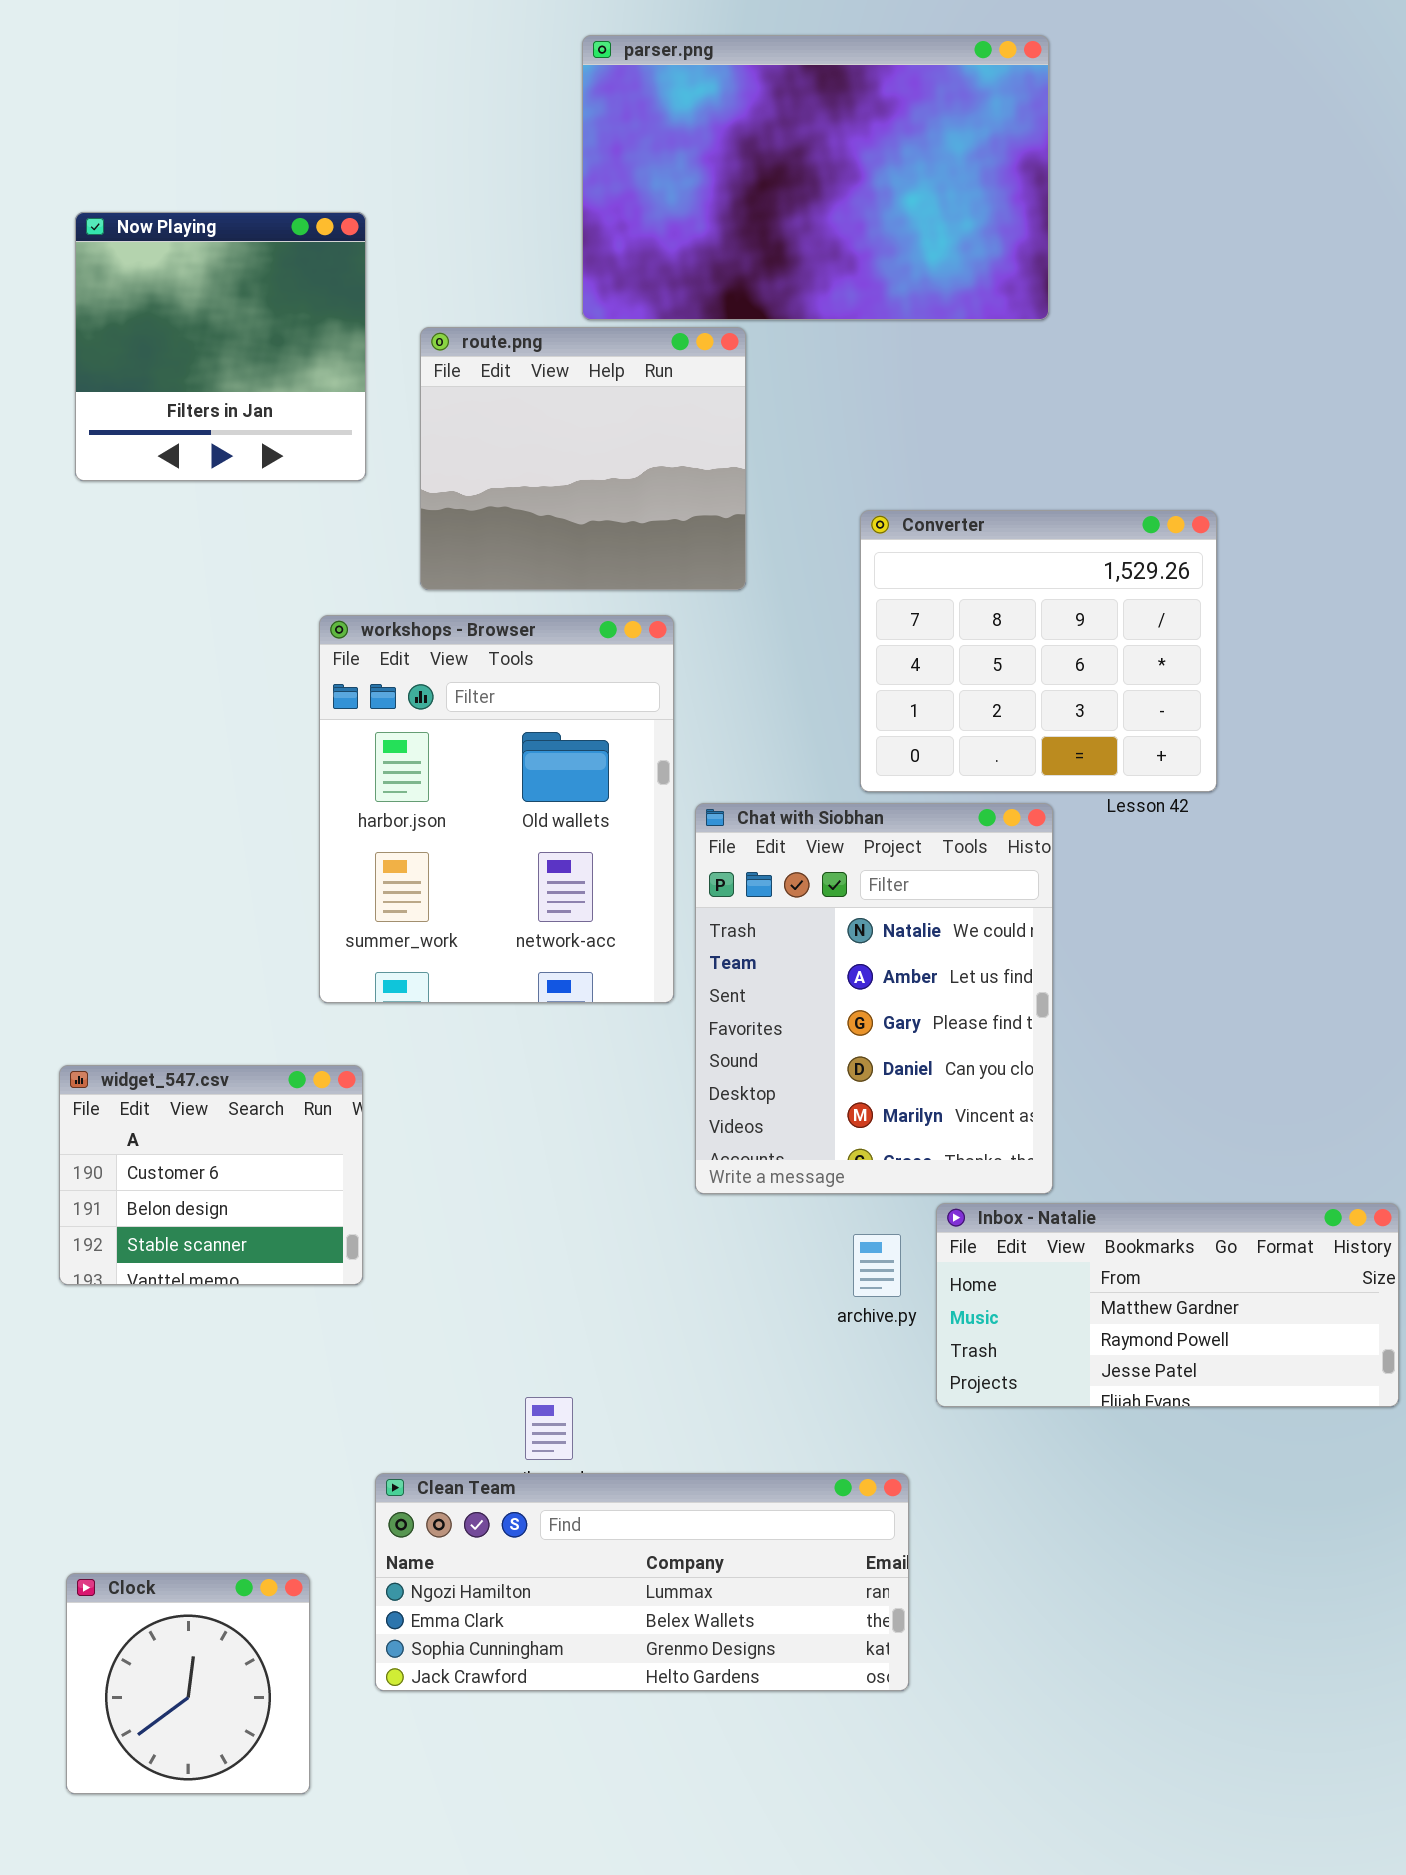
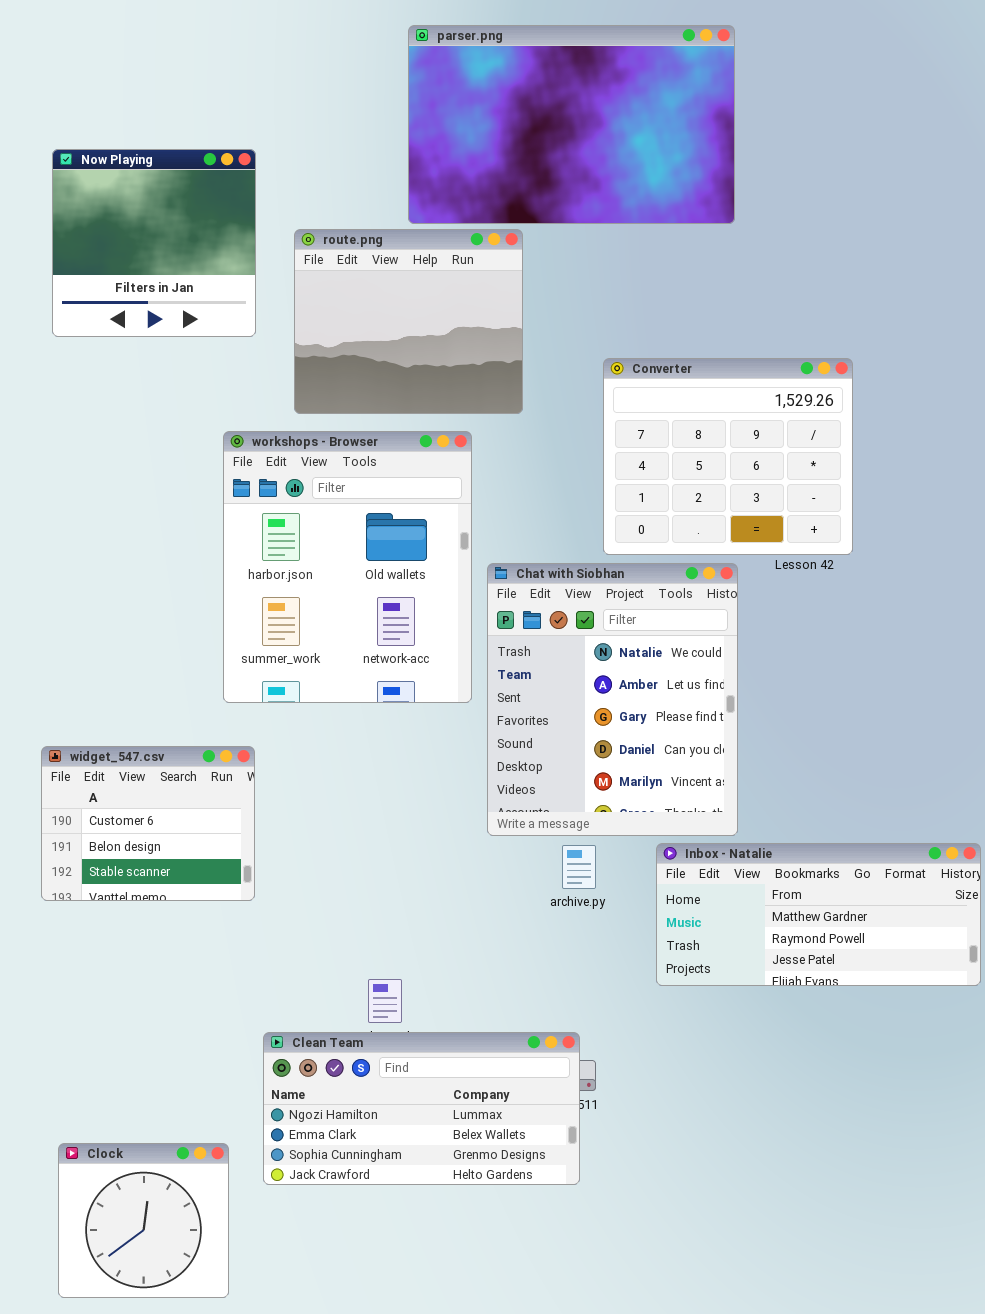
archive.py: [853,1234,901,1297] -> [562,845,596,889], moved
Clean Team: [375,1473,909,1691] -> [263,1032,580,1185], resized
Clock: [66,1573,310,1794] -> [58,1143,229,1298], moved

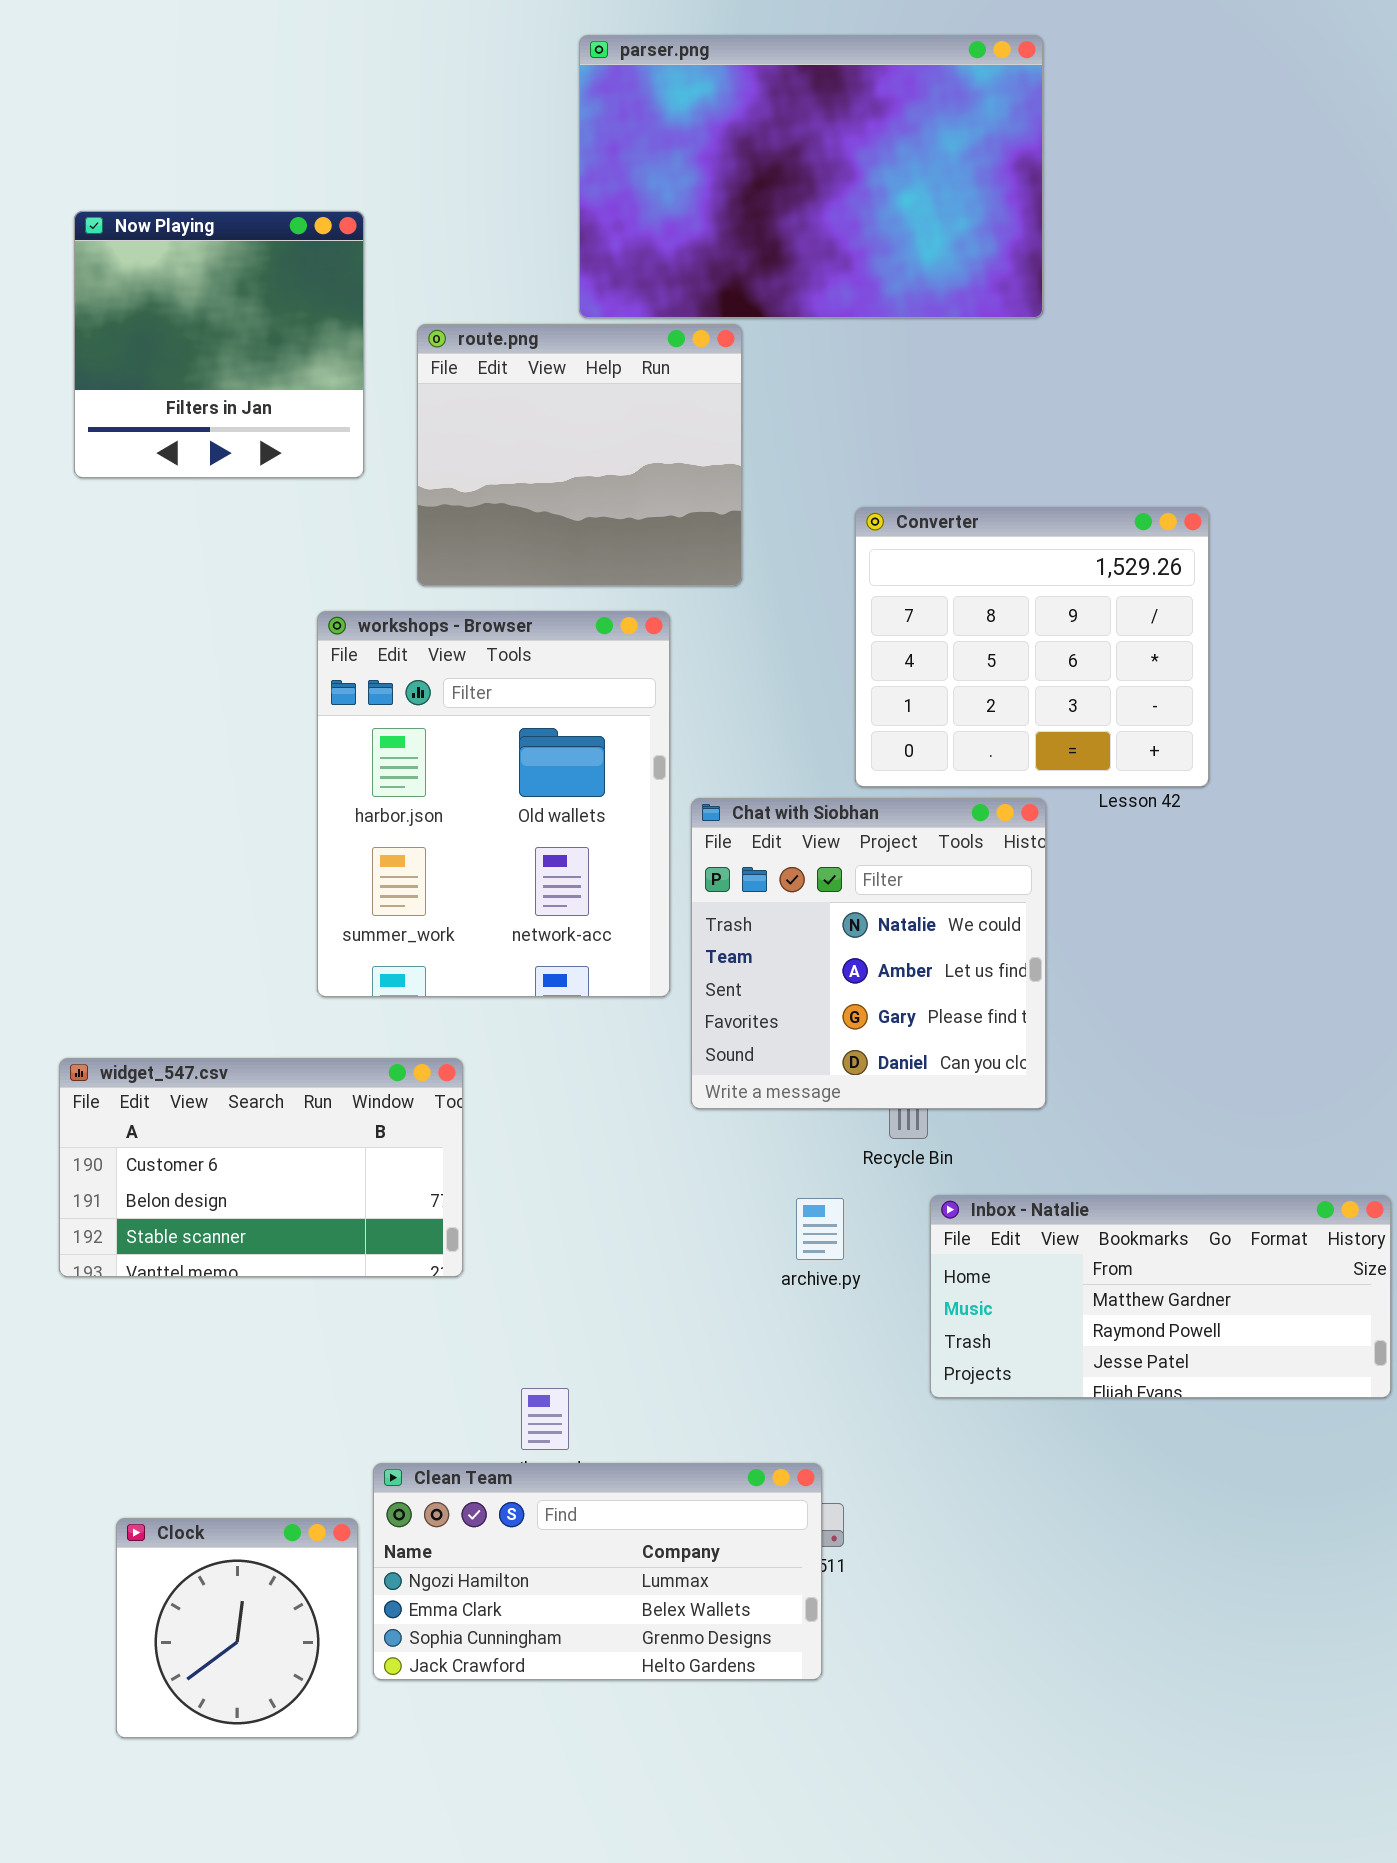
Chat with Siobhan: [487,563,738,836] -> [691,798,1046,1109], resized
widget_547.csv: [41,746,255,901] -> [59,1058,463,1277], resized
Clock: [58,1143,229,1298] -> [116,1518,358,1738], moved

